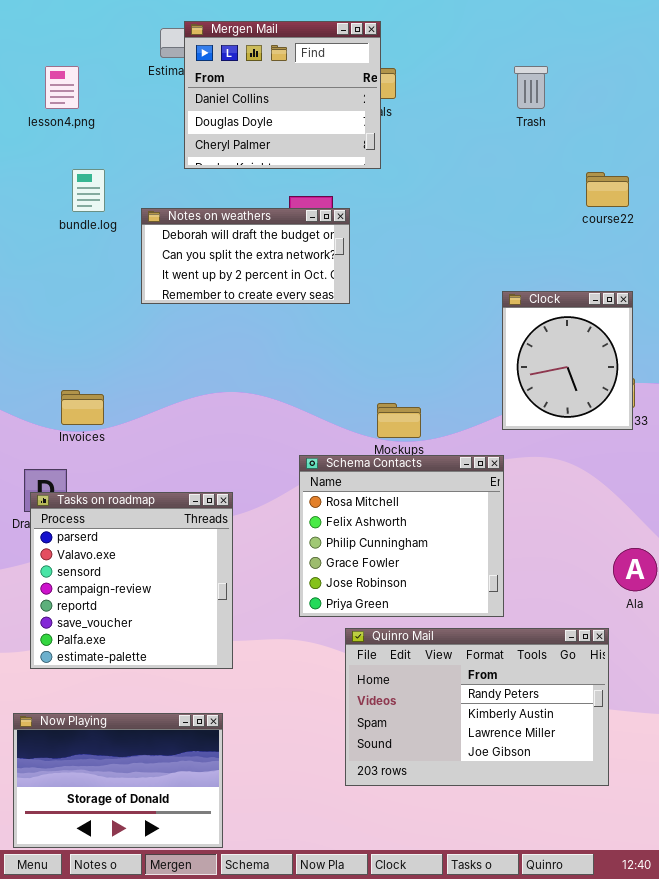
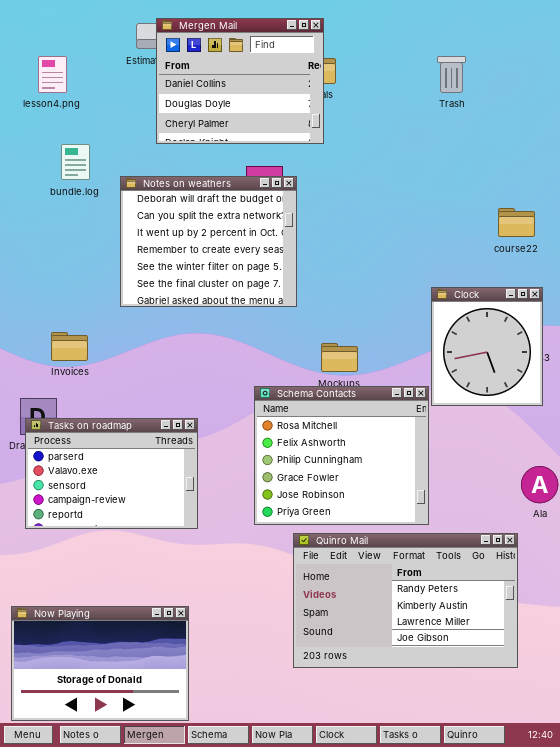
course22: [586,172,629,207] -> [498,208,535,237], moved
Notes on weathers: [141,208,350,304] -> [120,176,297,307], resized
Clock: [502,291,633,430] -> [431,287,543,406], moved
Tasks on roadmap: [30,492,233,669] -> [25,418,198,529], resized

